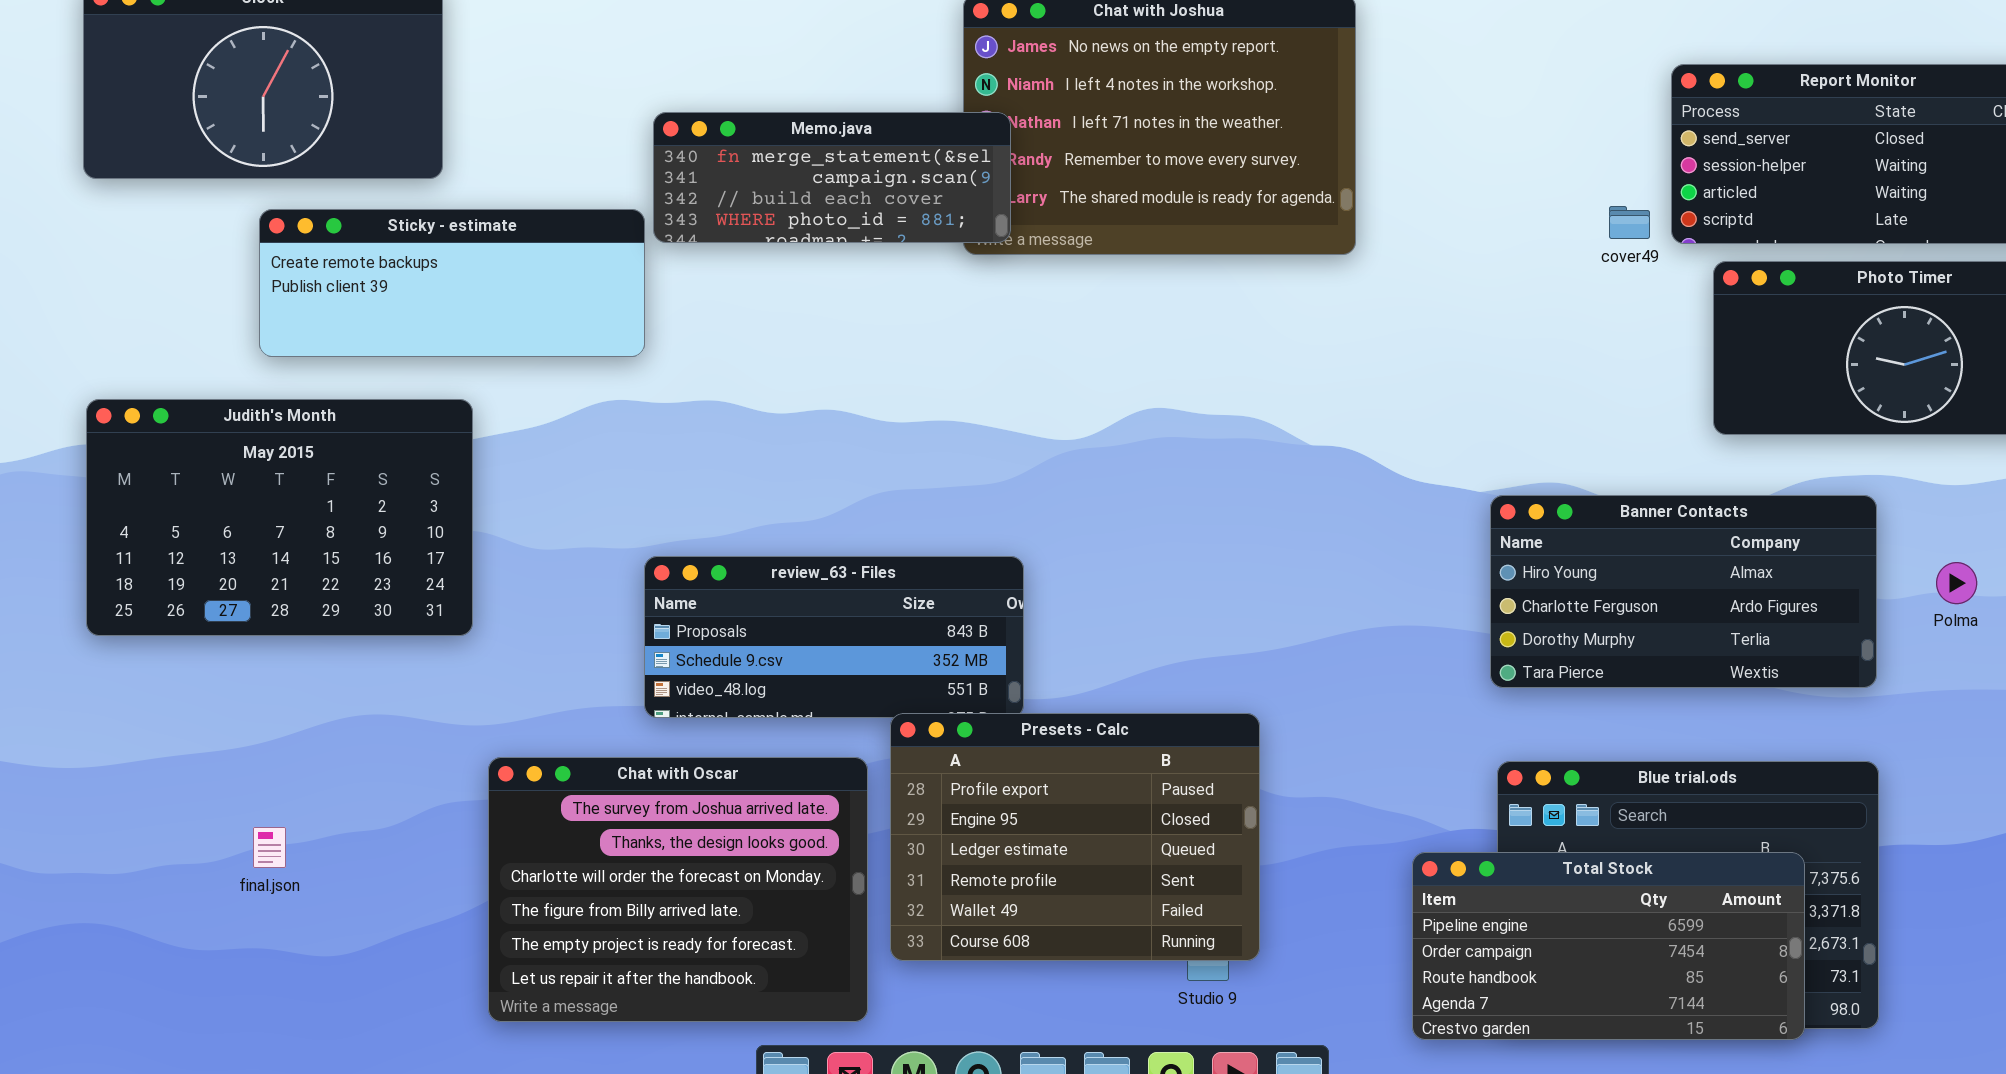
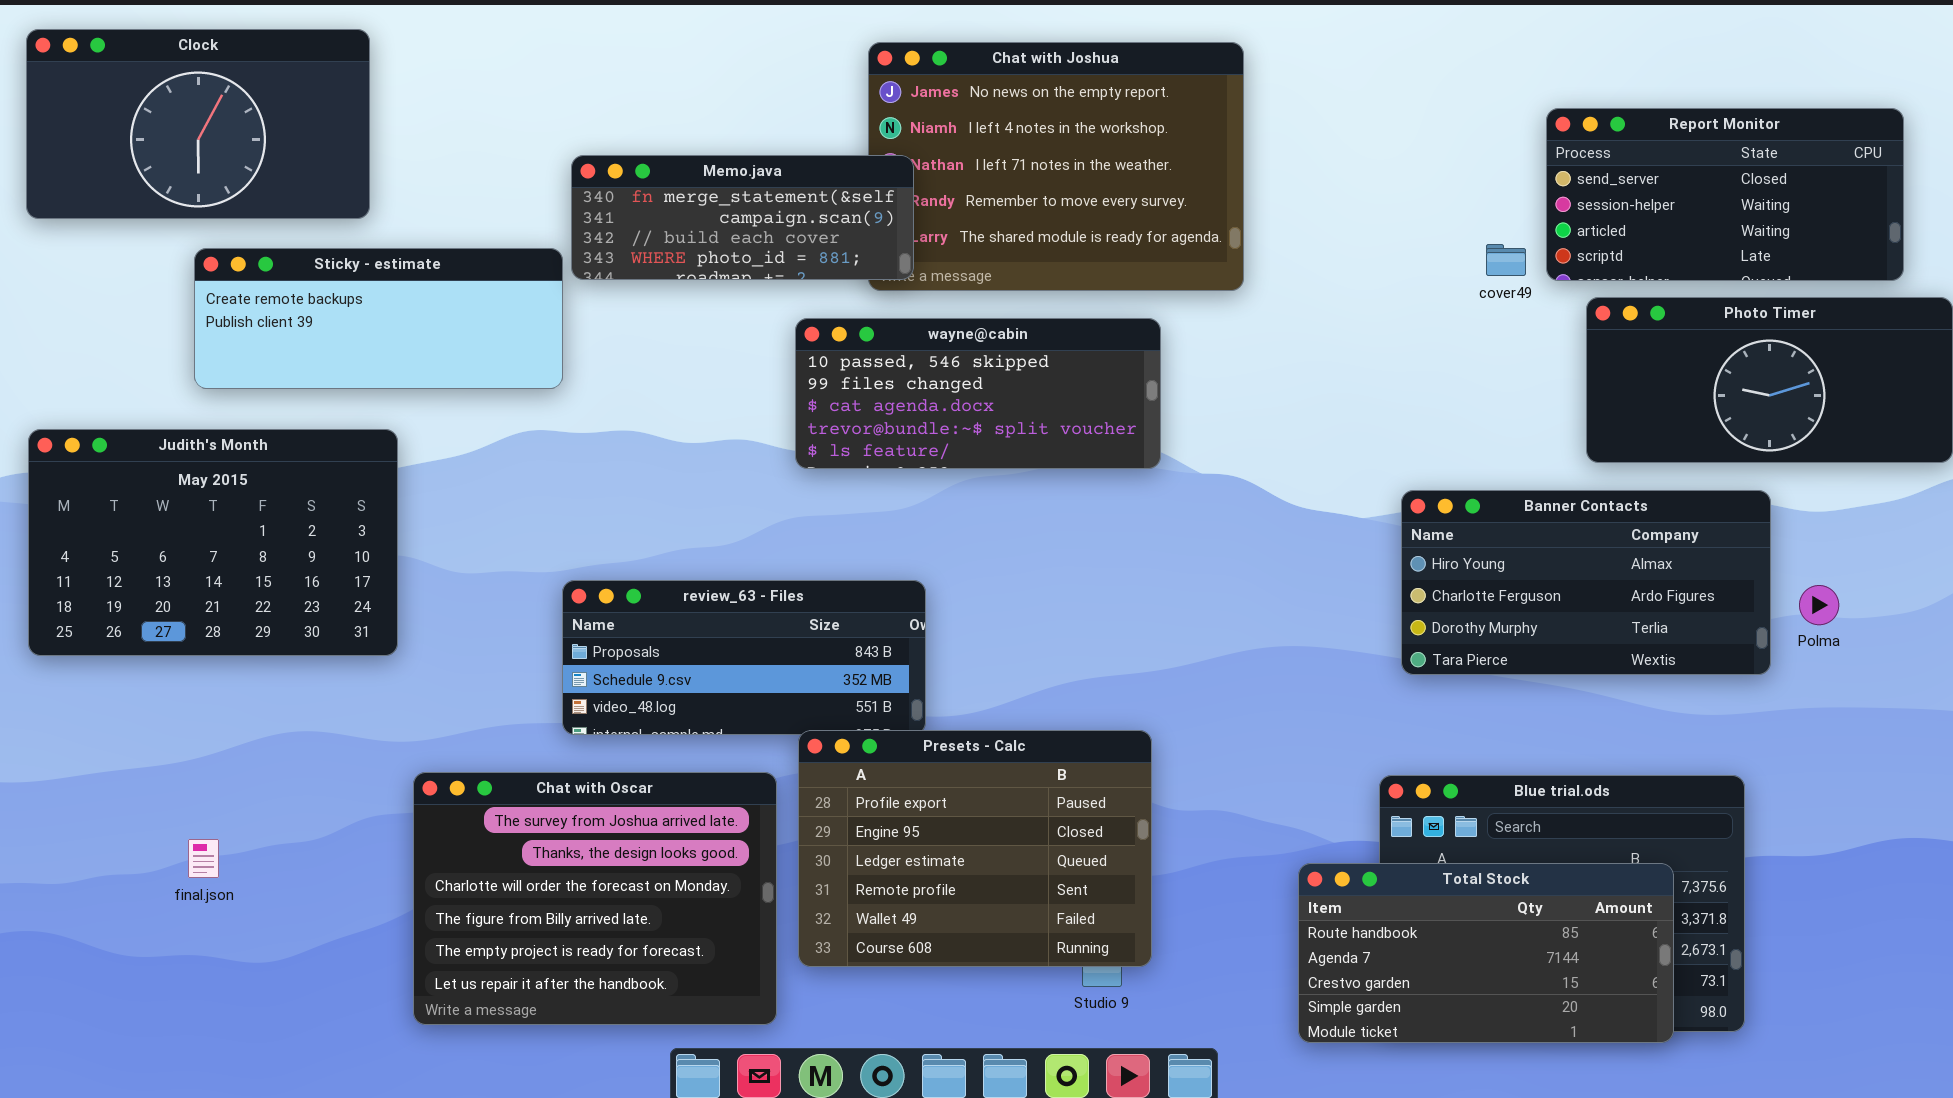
wayne@cabin: none -> [795,318,1161,469], opened
Banner Contacts: [1490,495,1877,688] -> [1401,490,1771,675], moved
Total Stock: [1412,852,1805,1040] -> [1298,863,1674,1043], scrolled down 2 rows

